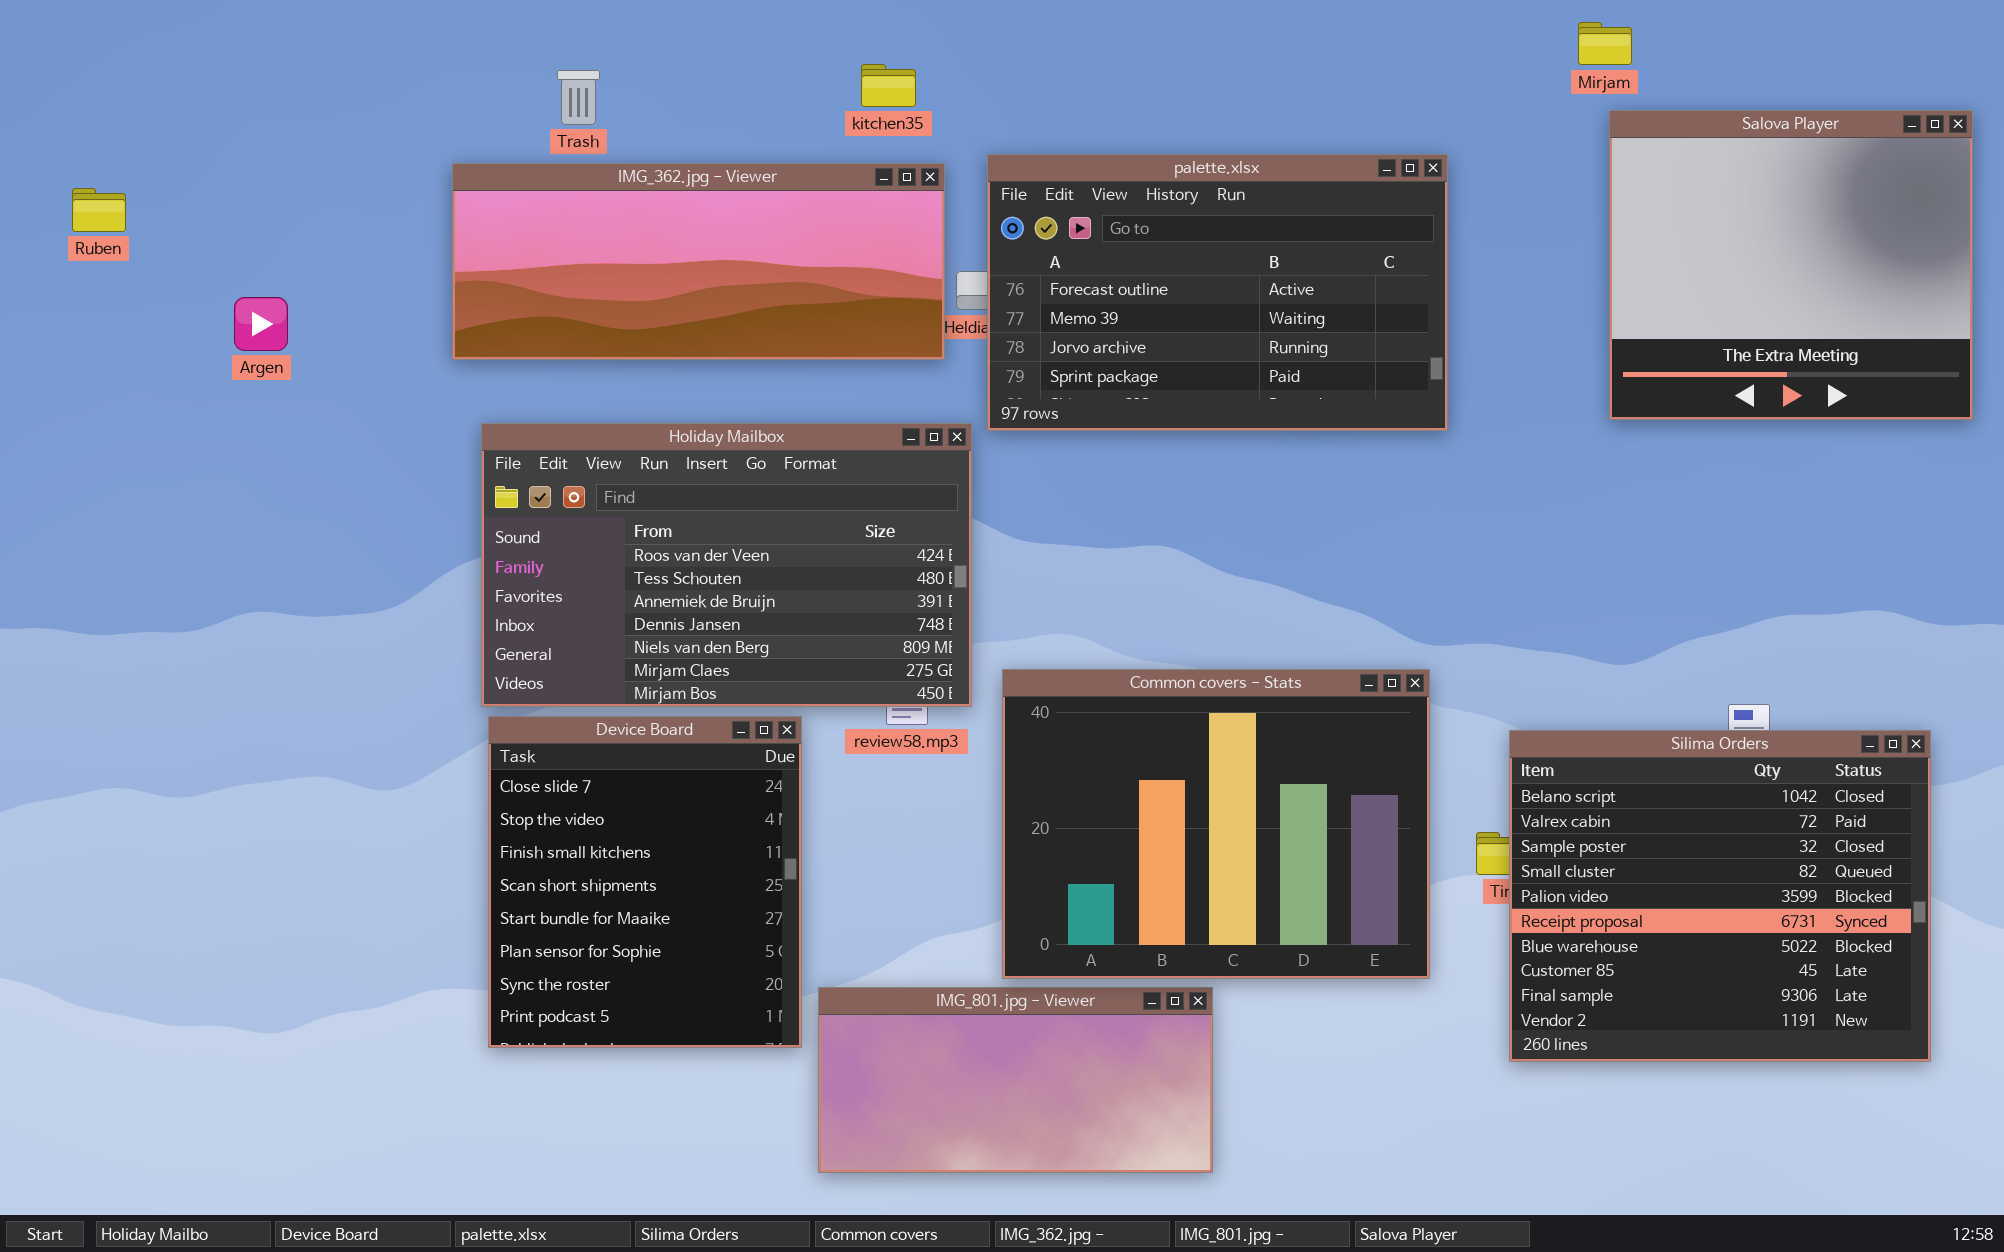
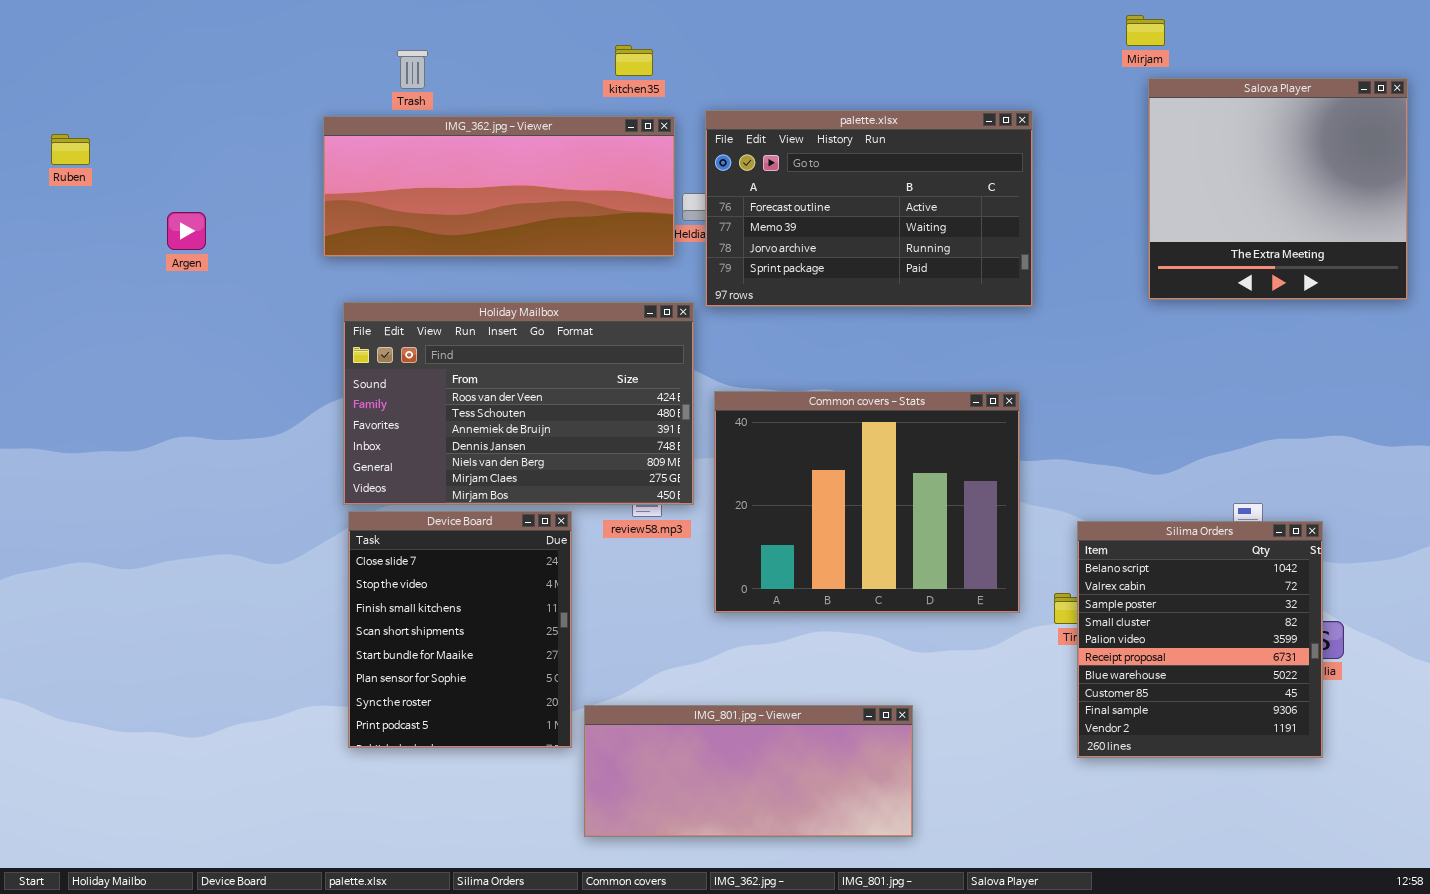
Common covers - Stats: [1002,669,1430,979] -> [714,391,1020,613], moved
Silima Orders: [1509,730,1931,1062] -> [1077,521,1323,758], resized
IMG_801.jpg - Viewer: [818,987,1213,1173] -> [584,705,913,837], resized

